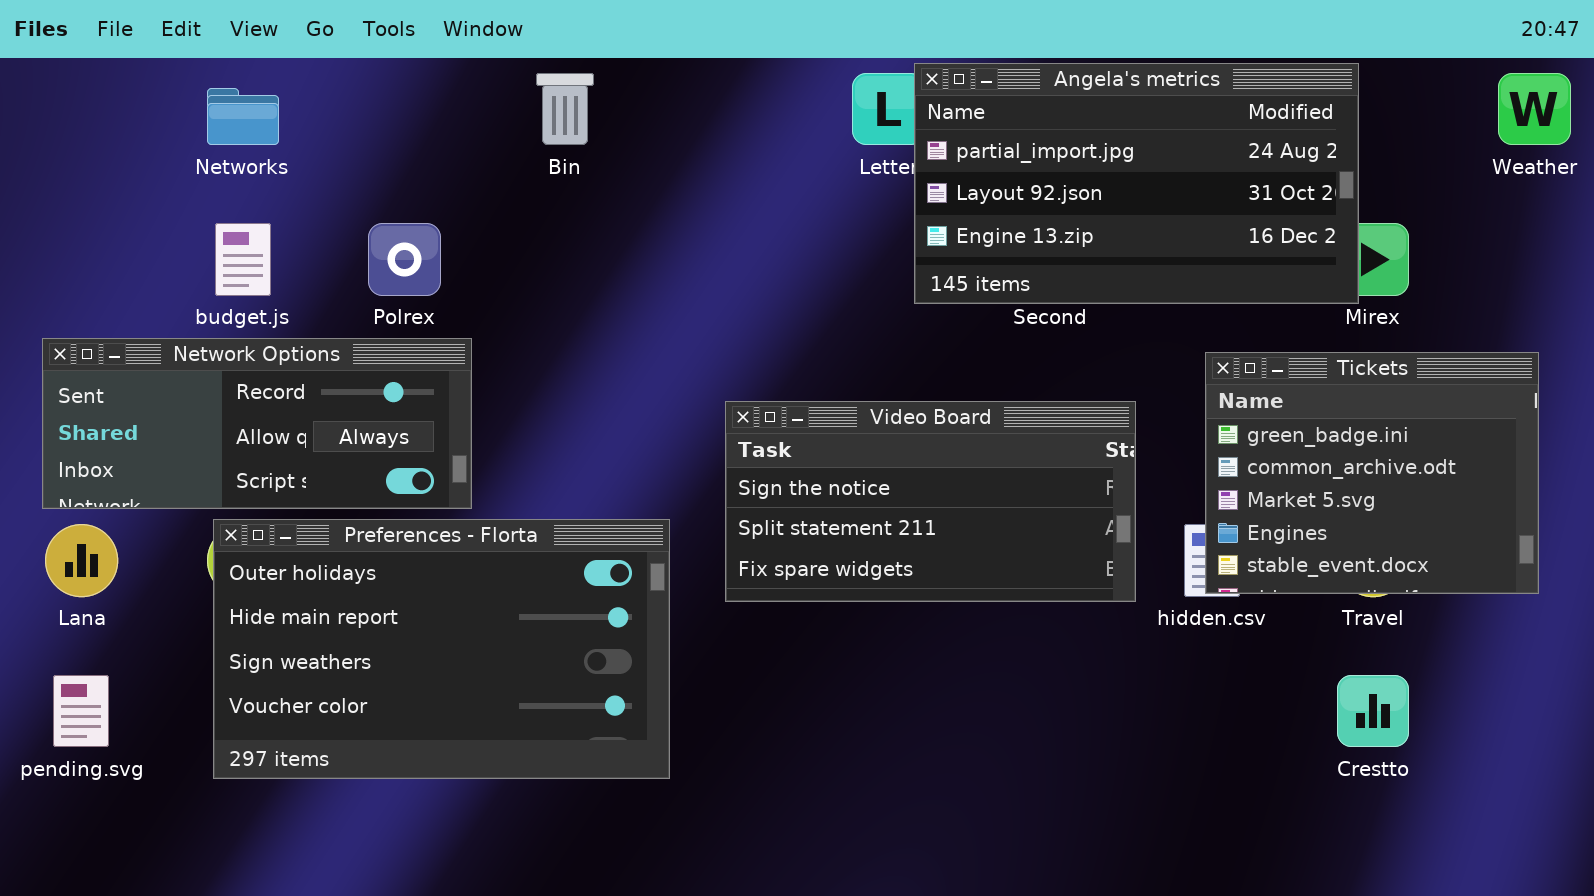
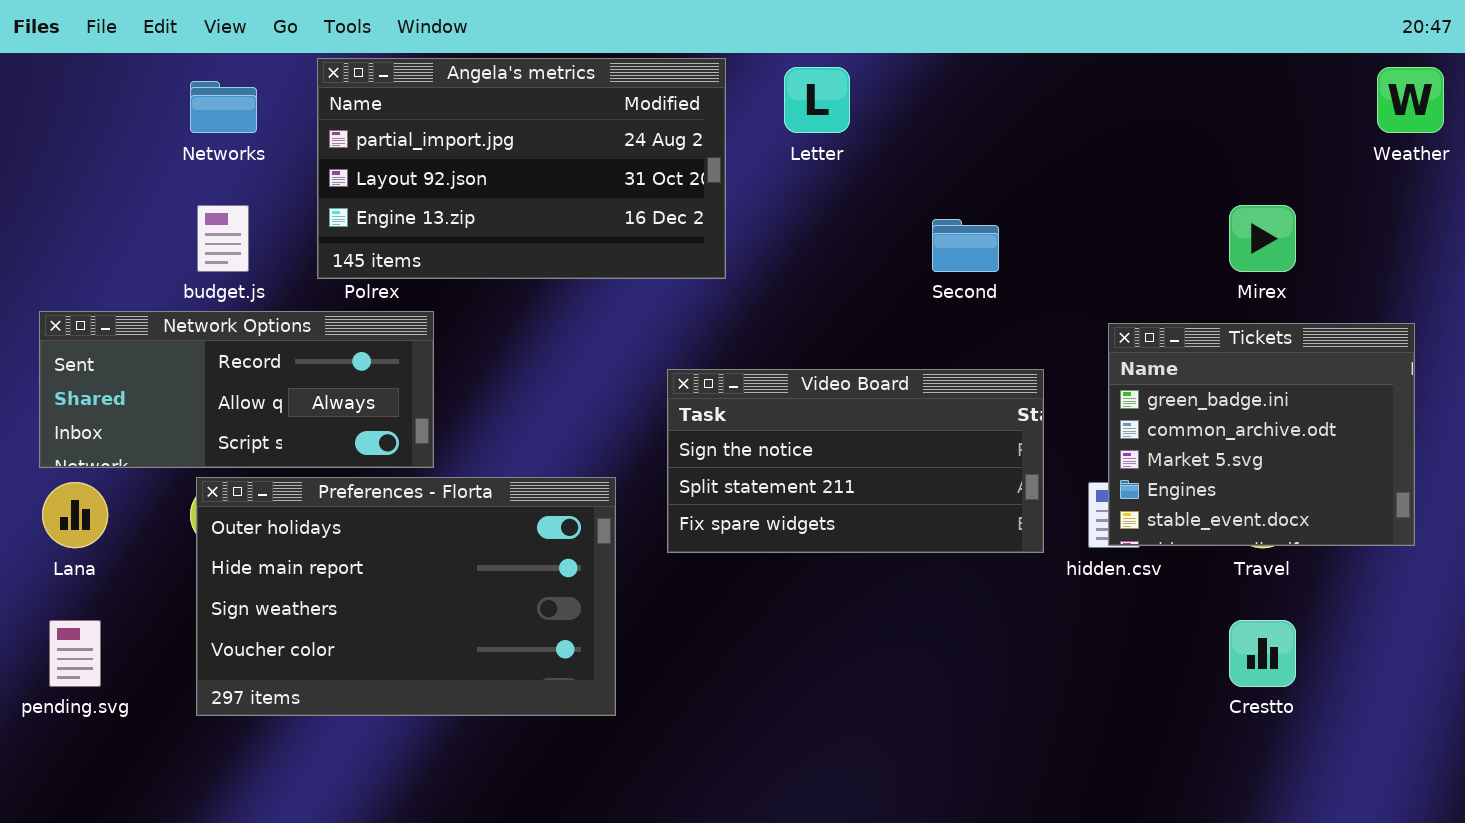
Angela's metrics: [914,63,1359,304] -> [317,58,726,279], moved

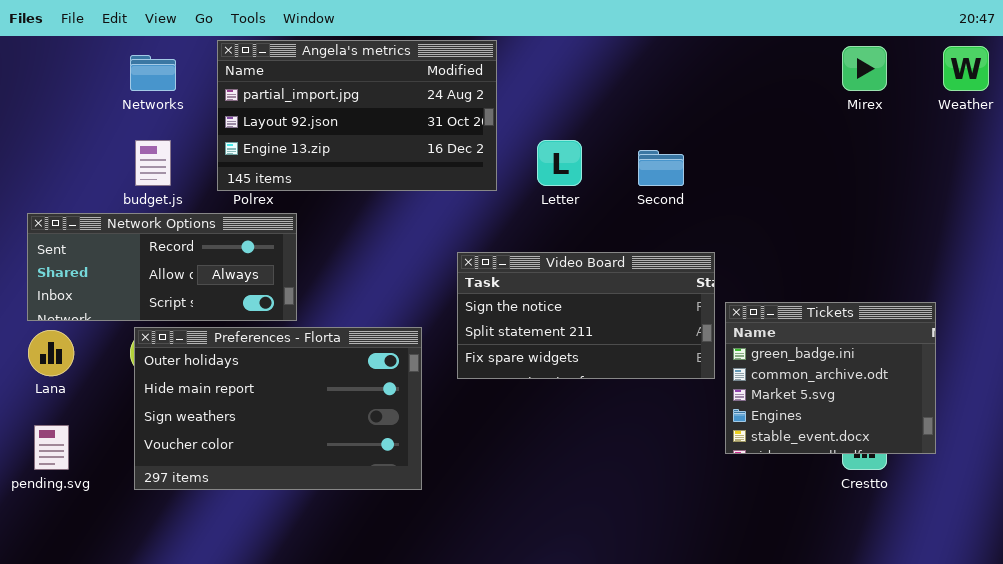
Letter: [784,67,850,133] -> [537,140,582,186], moved
Mirex: [1229,205,1296,272] -> [842,46,887,91], moved
Tickets: [1108,323,1415,546] -> [725,302,936,454], moved

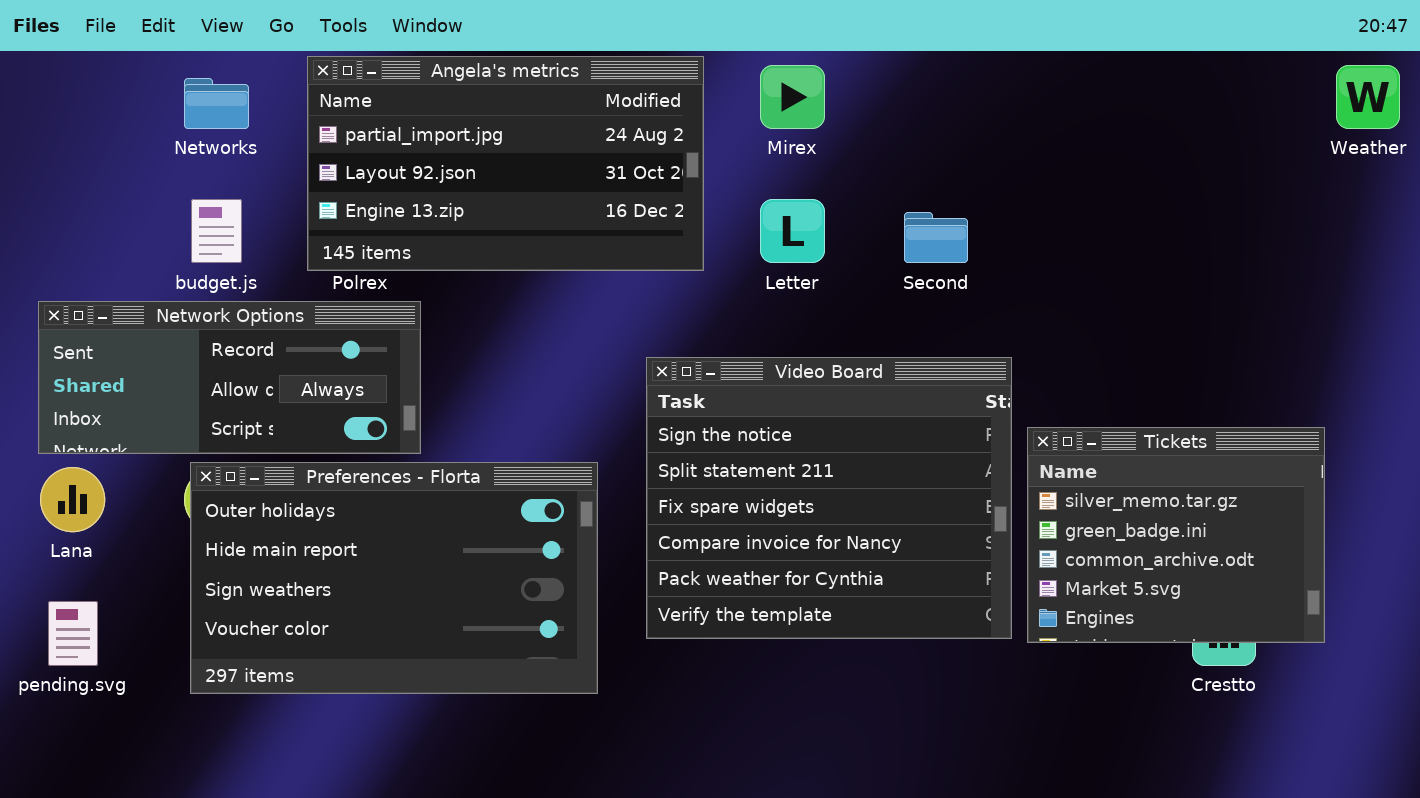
Mirex: [842,46,887,91] -> [760,65,825,129], moved
Video Board: [457,252,715,379] -> [646,357,1012,639], resized
Tickets: [725,302,936,454] -> [1027,427,1325,643], scrolled up 1 row

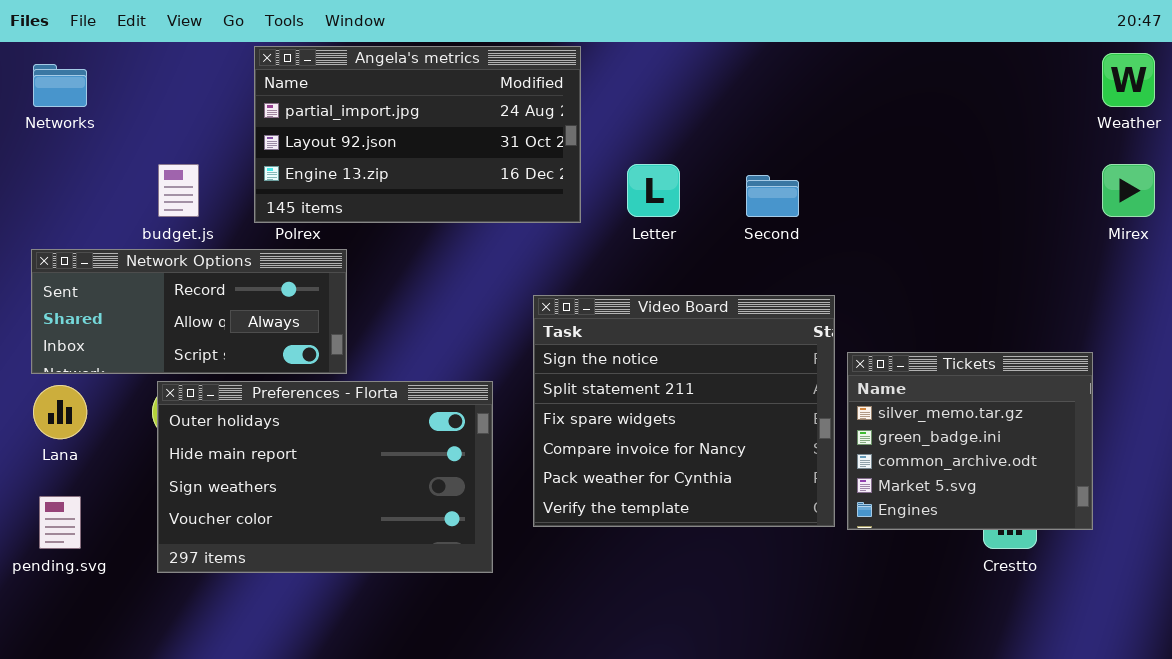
Mirex: [760,65,825,129] -> [1102,164,1155,217], moved
Networks: [184,78,249,129] -> [33,64,87,107], moved

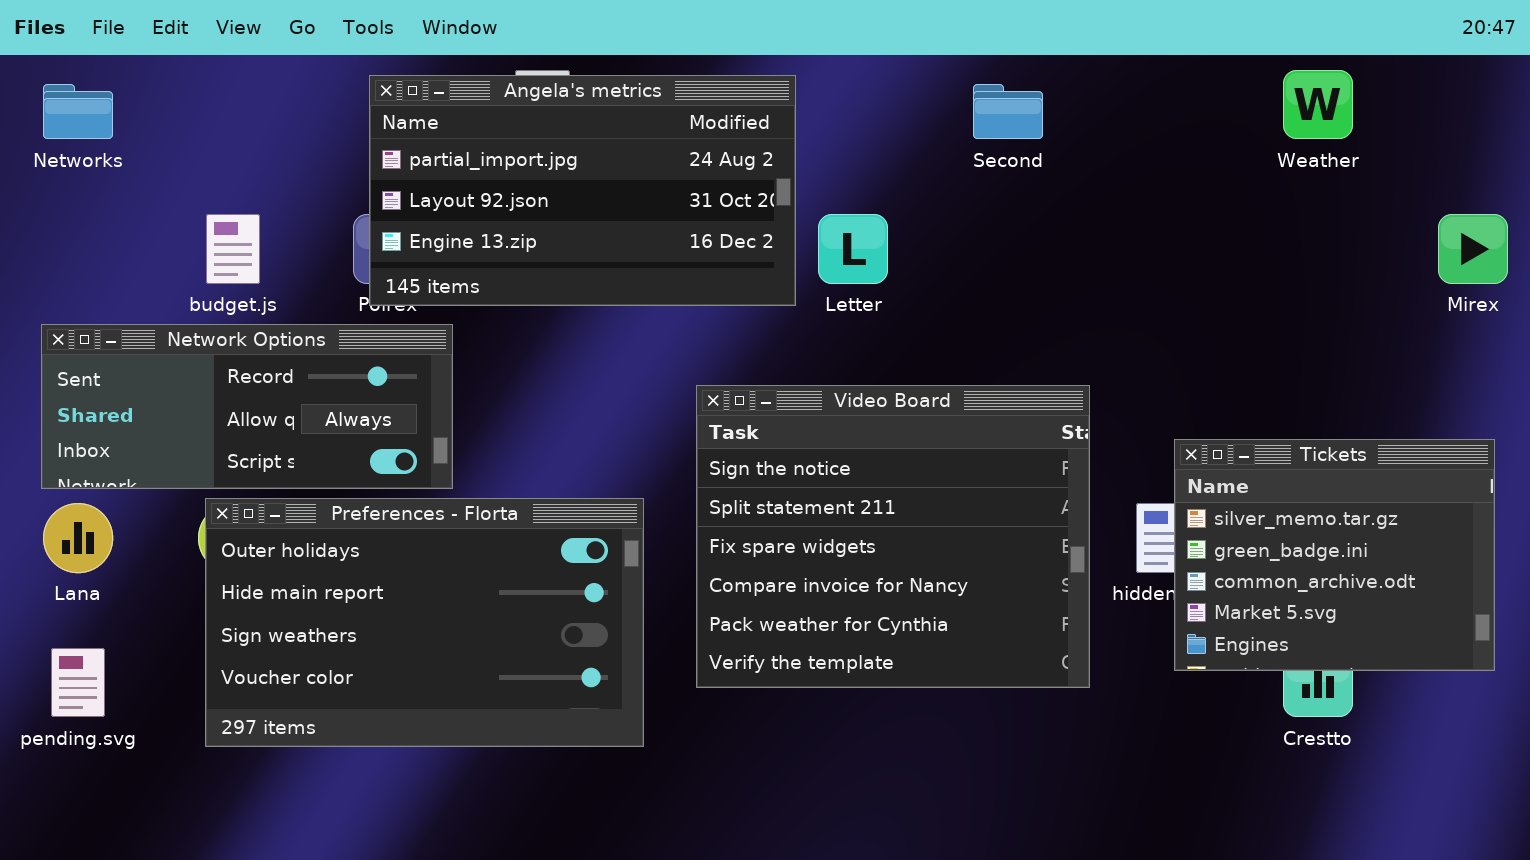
Angela's metrics: [254,46,581,223] -> [369,75,796,306], moved
Weather: [1102,53,1155,107] -> [1283,70,1353,139], moved
Second: [746,175,799,217] -> [973,84,1043,139], moved
Tickets: [847,352,1093,530] -> [1174,439,1495,671], moved

